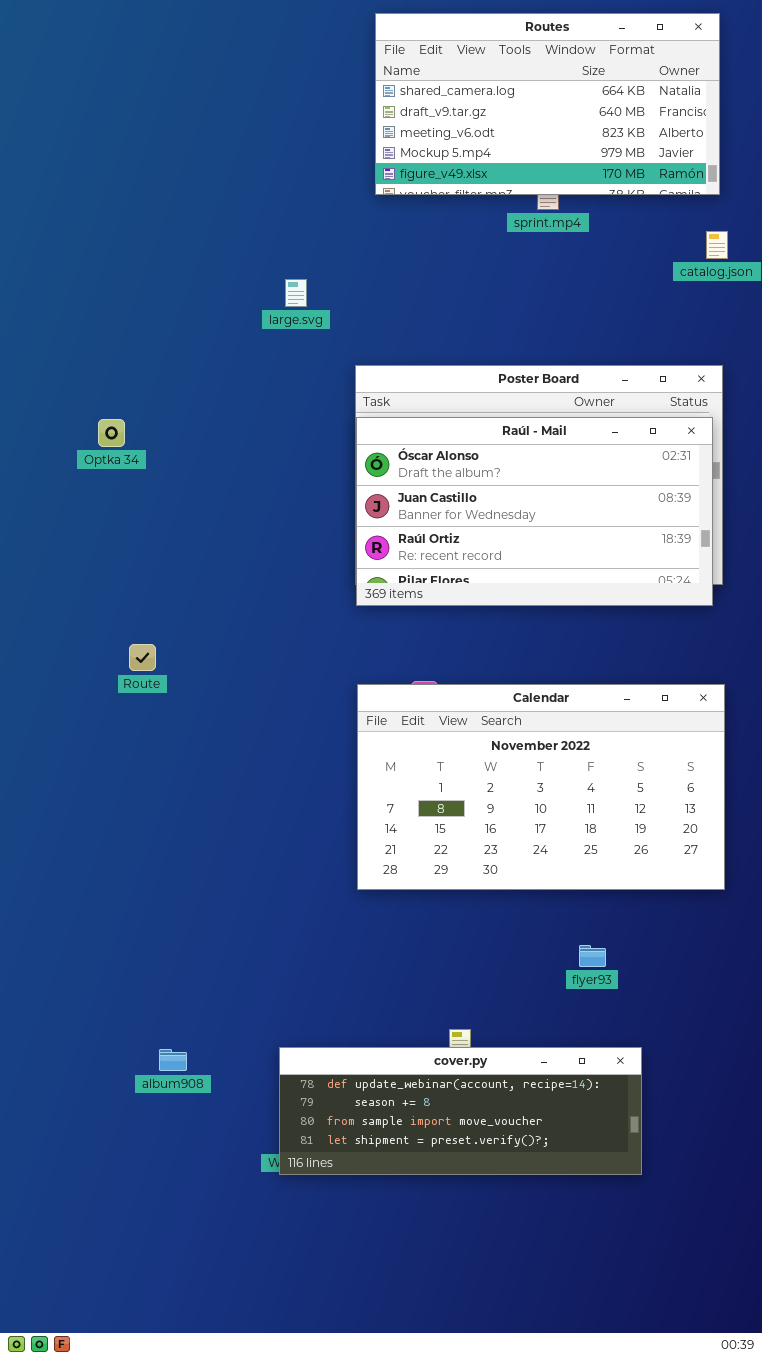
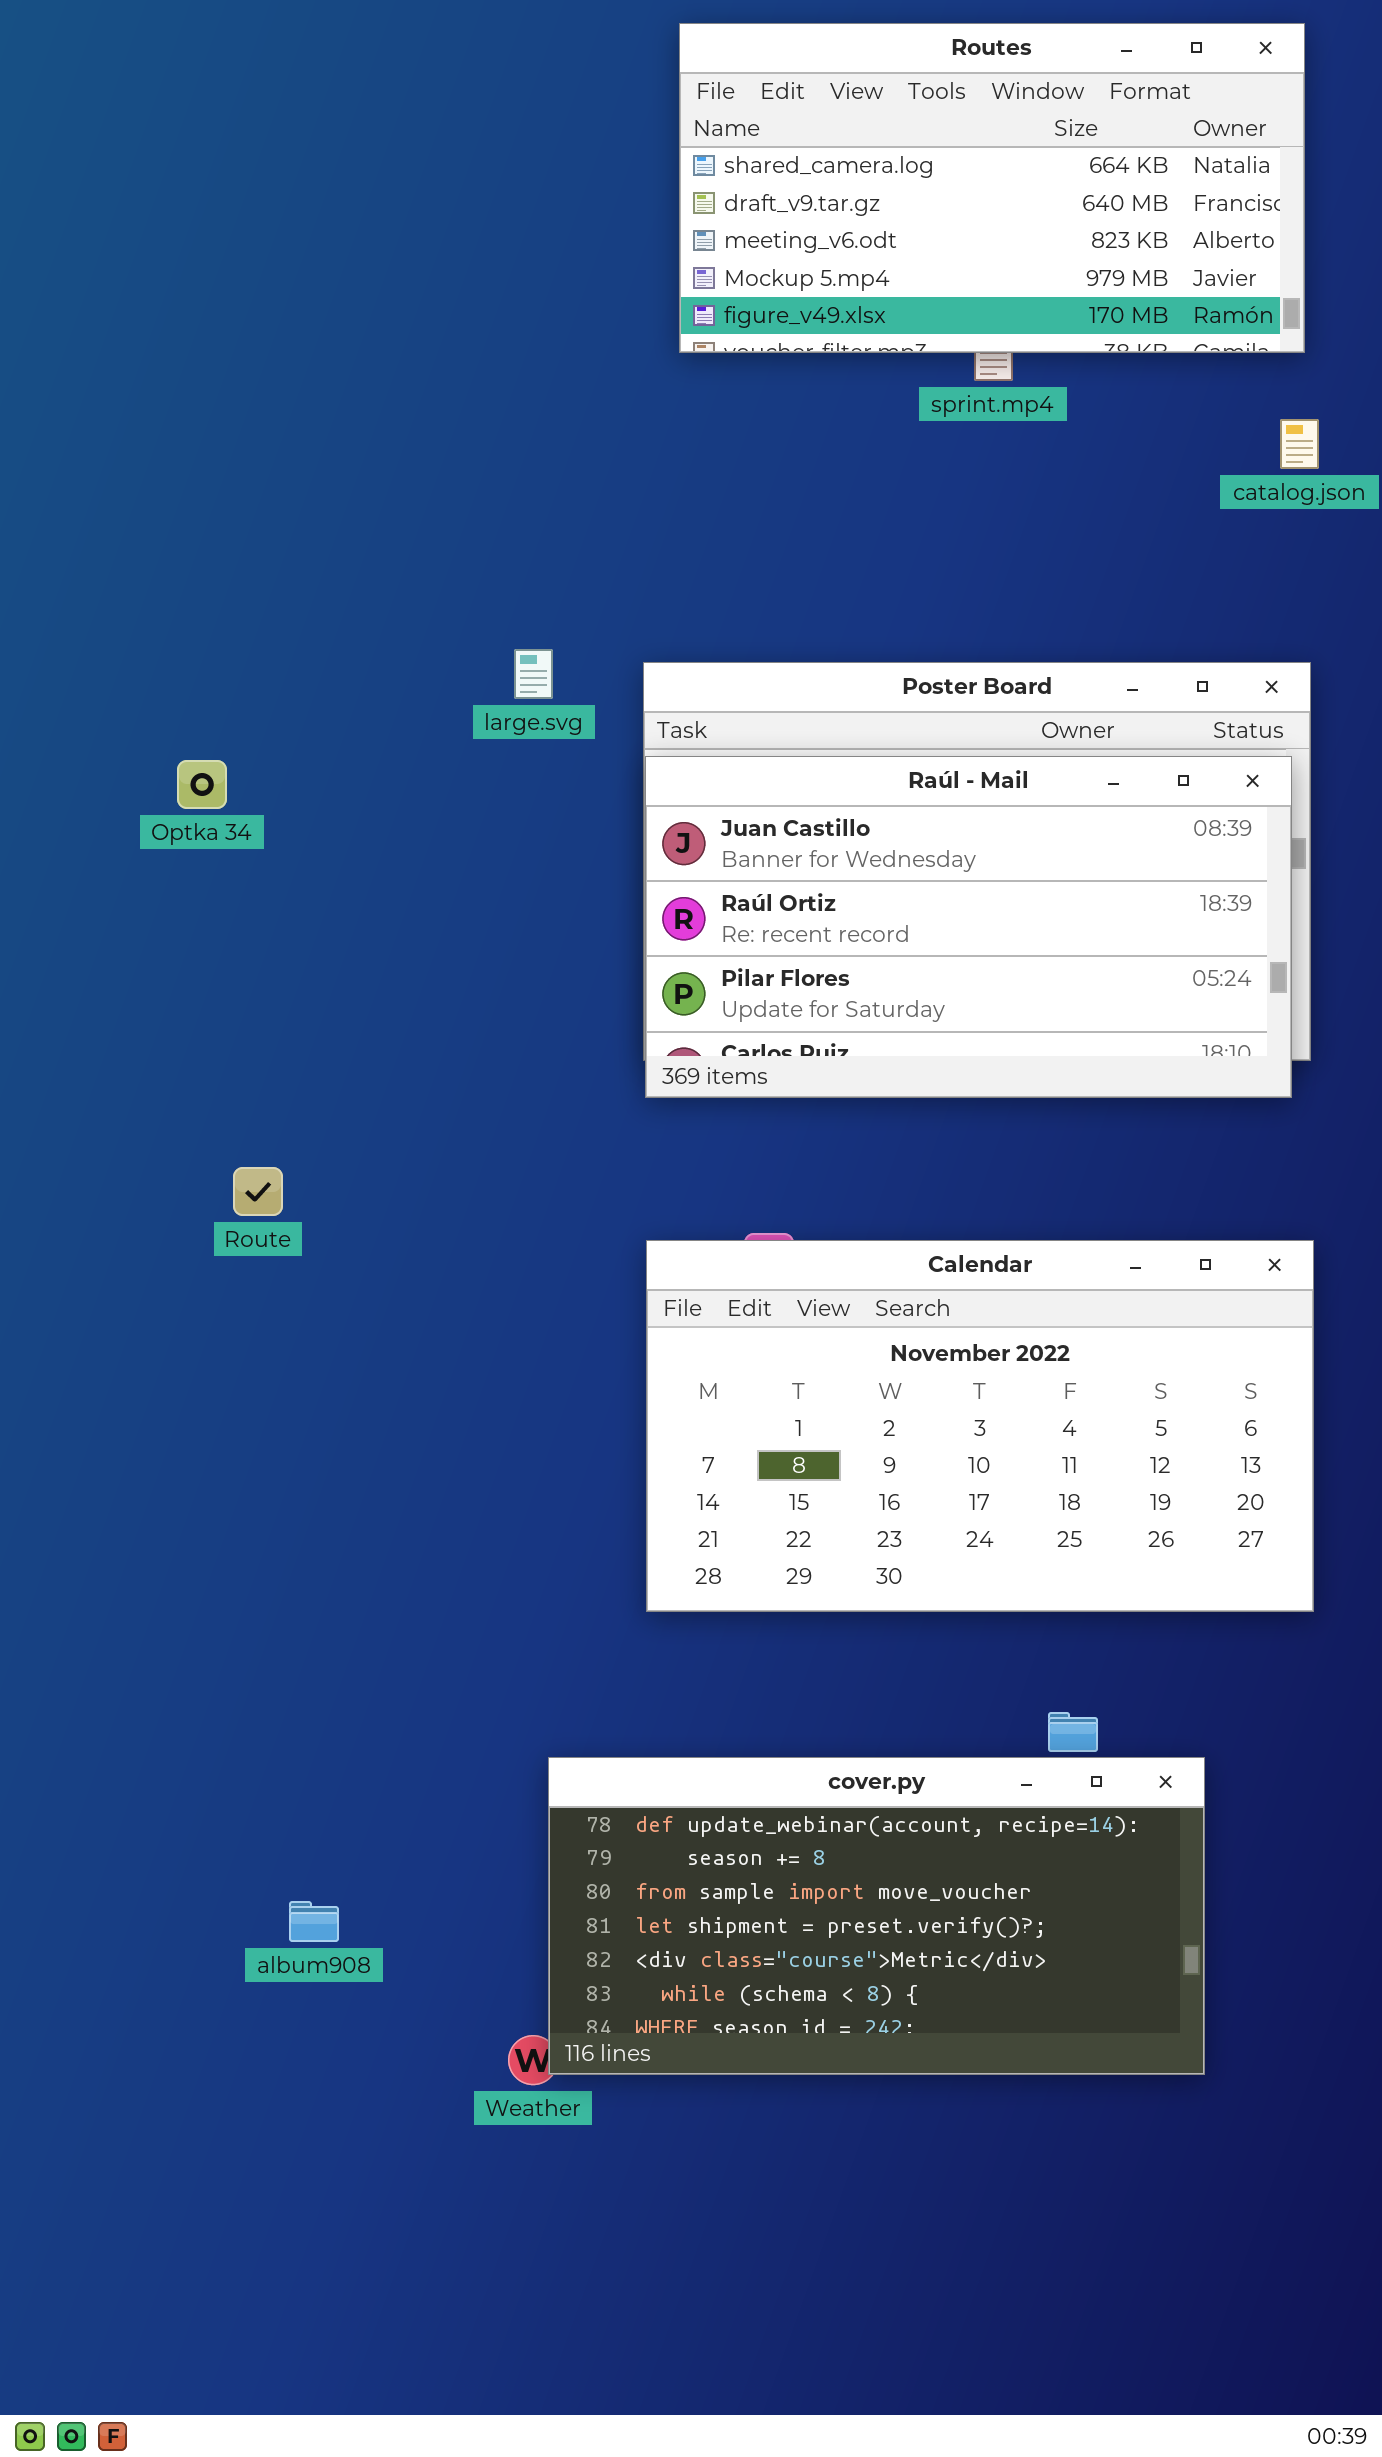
large.svg: [285,279,307,307] -> [514,649,553,699], moved
Raúl - Mail: [356,417,713,606] -> [645,756,1292,1098], scrolled down 1 row
cover.py: [279,1047,642,1175] -> [548,1757,1205,2075], moved, resized

